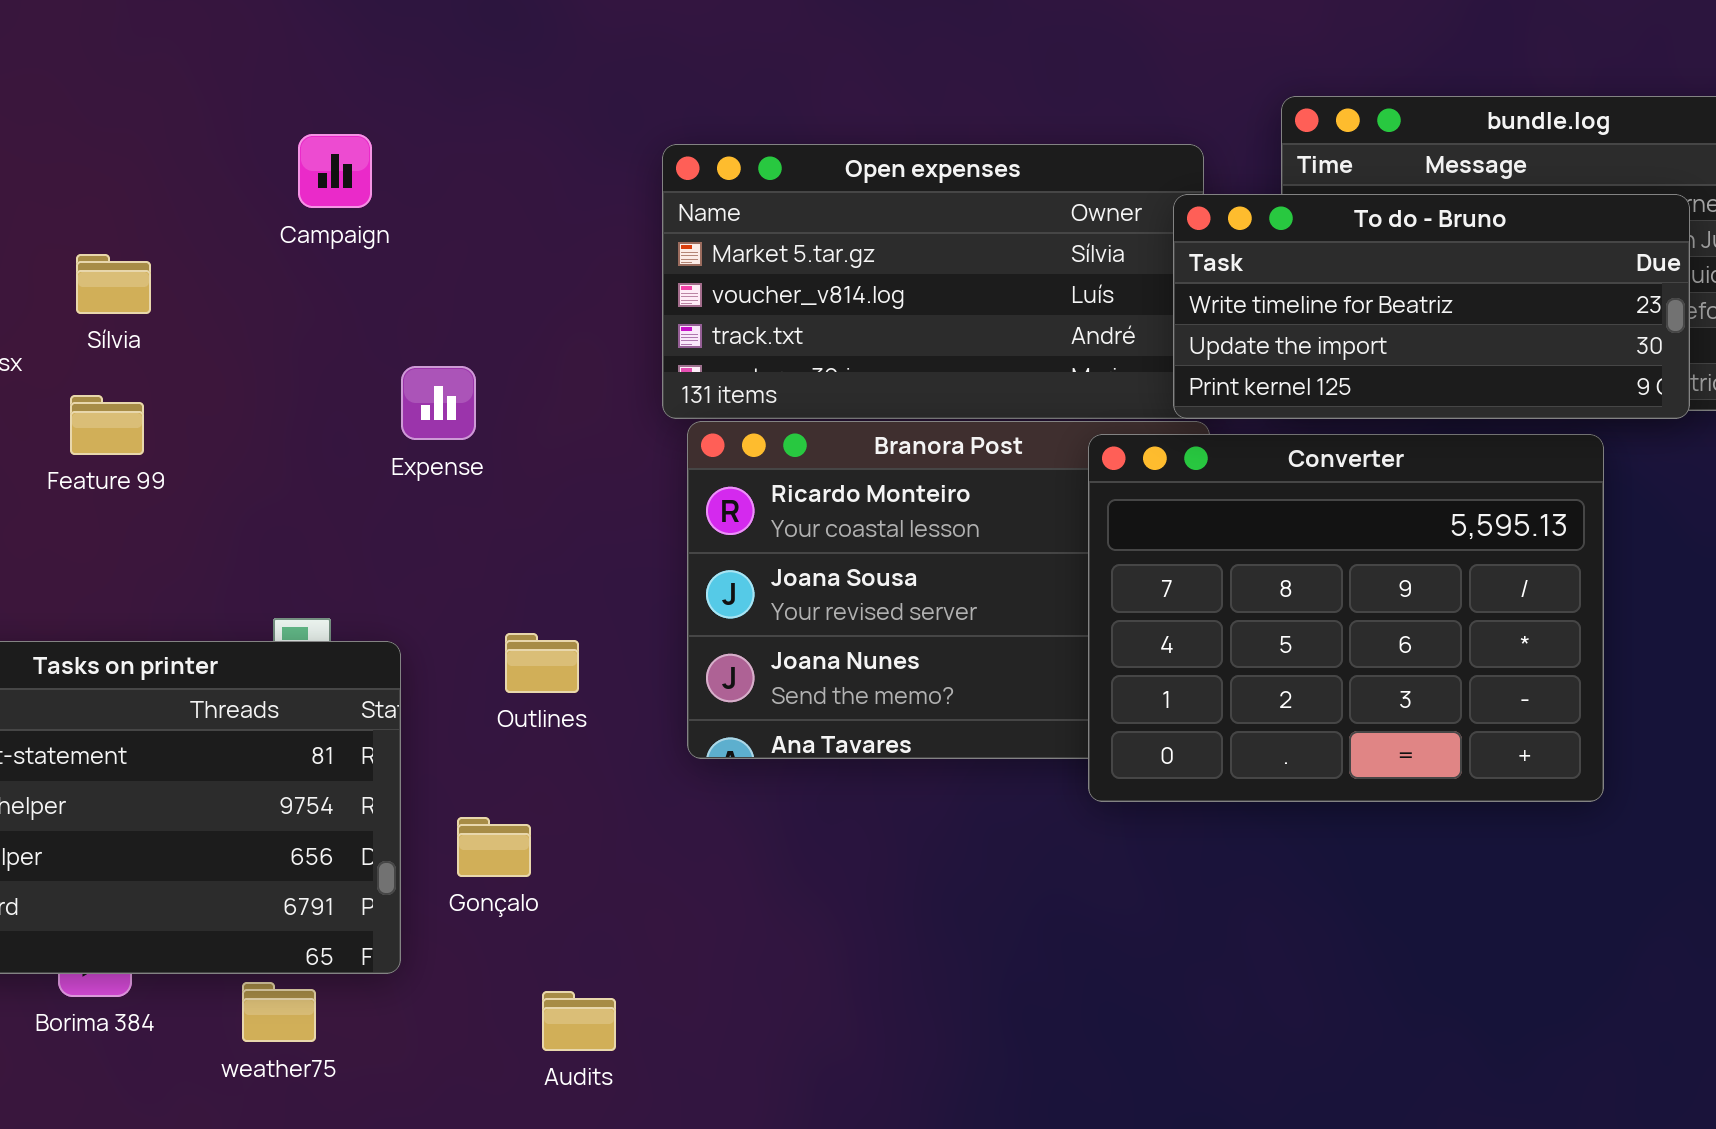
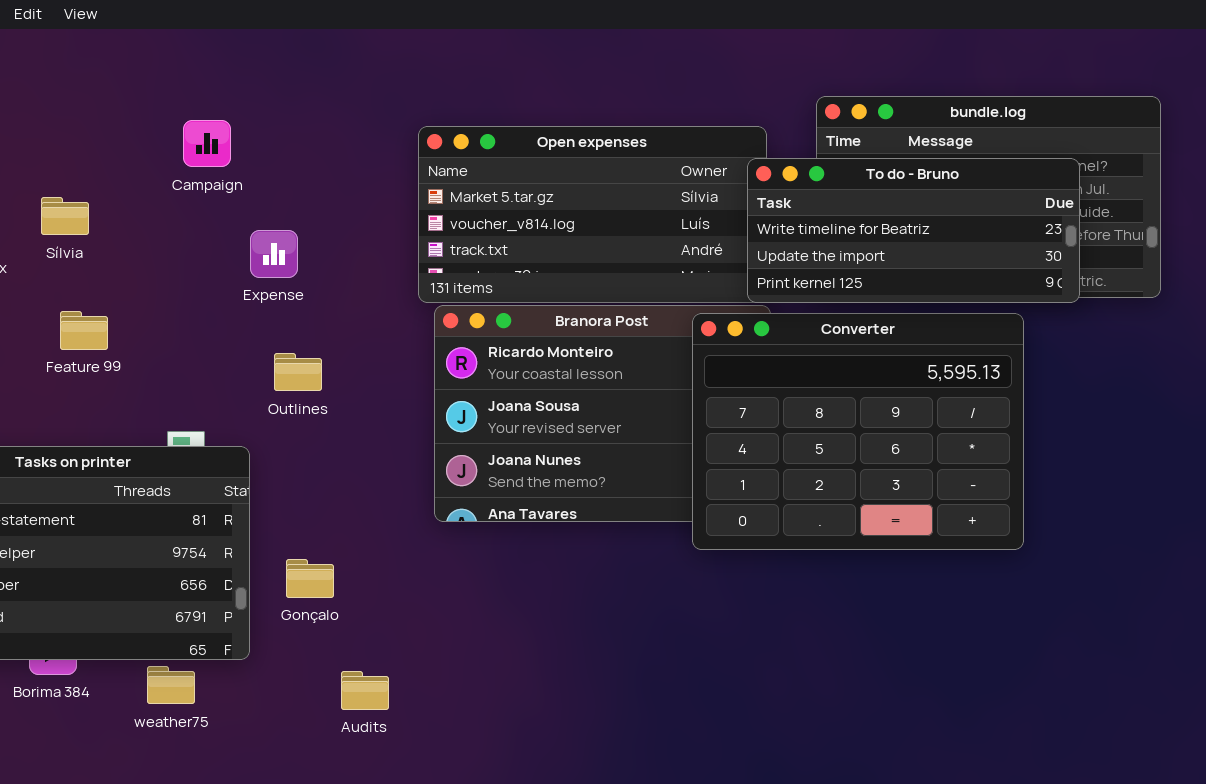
Expense: [401,366,476,440] -> [250,230,298,278], moved
Feature 99: [70,395,144,455] -> [60,311,108,350], moved
Outlines: [505,633,579,693] -> [274,353,322,391], moved

